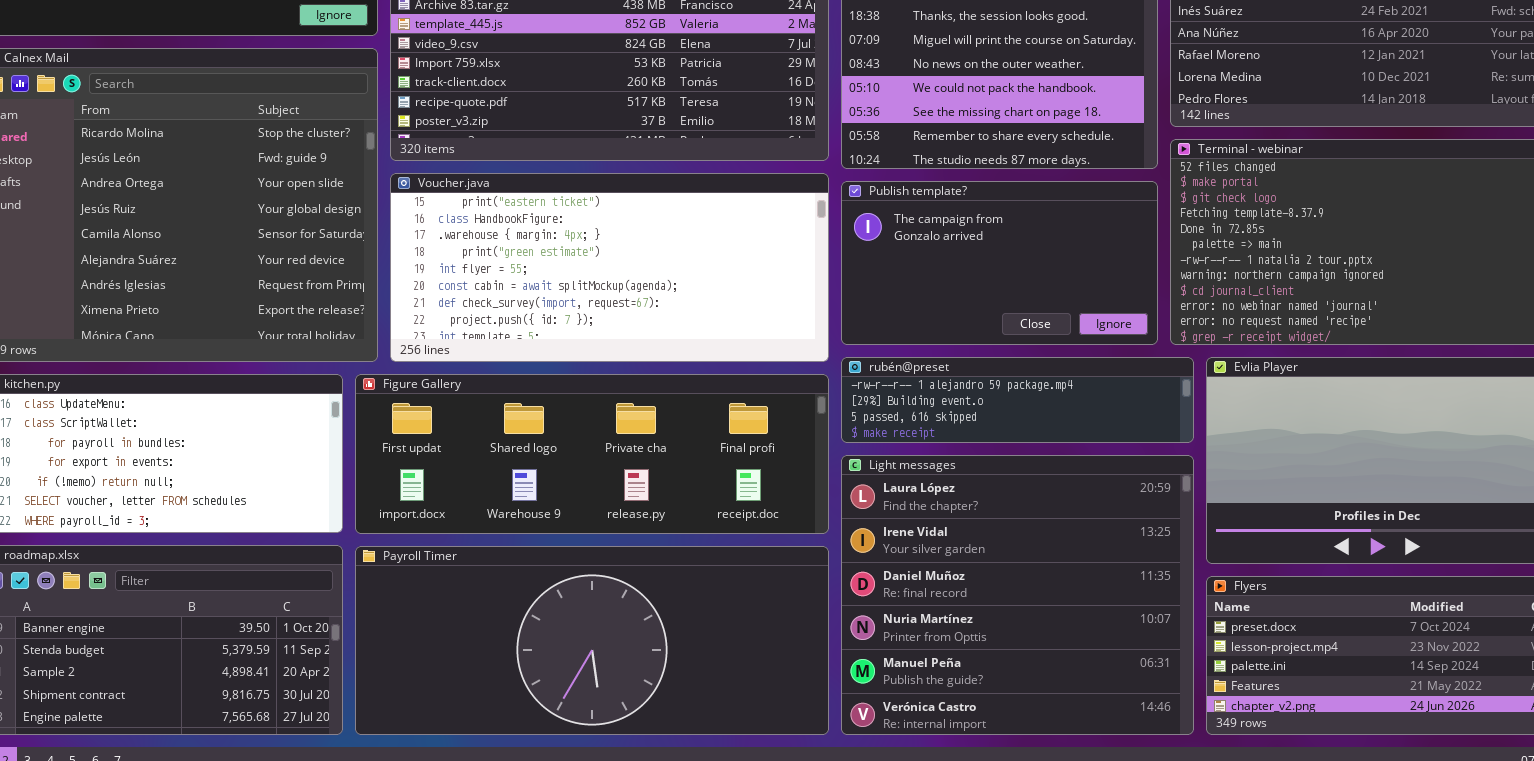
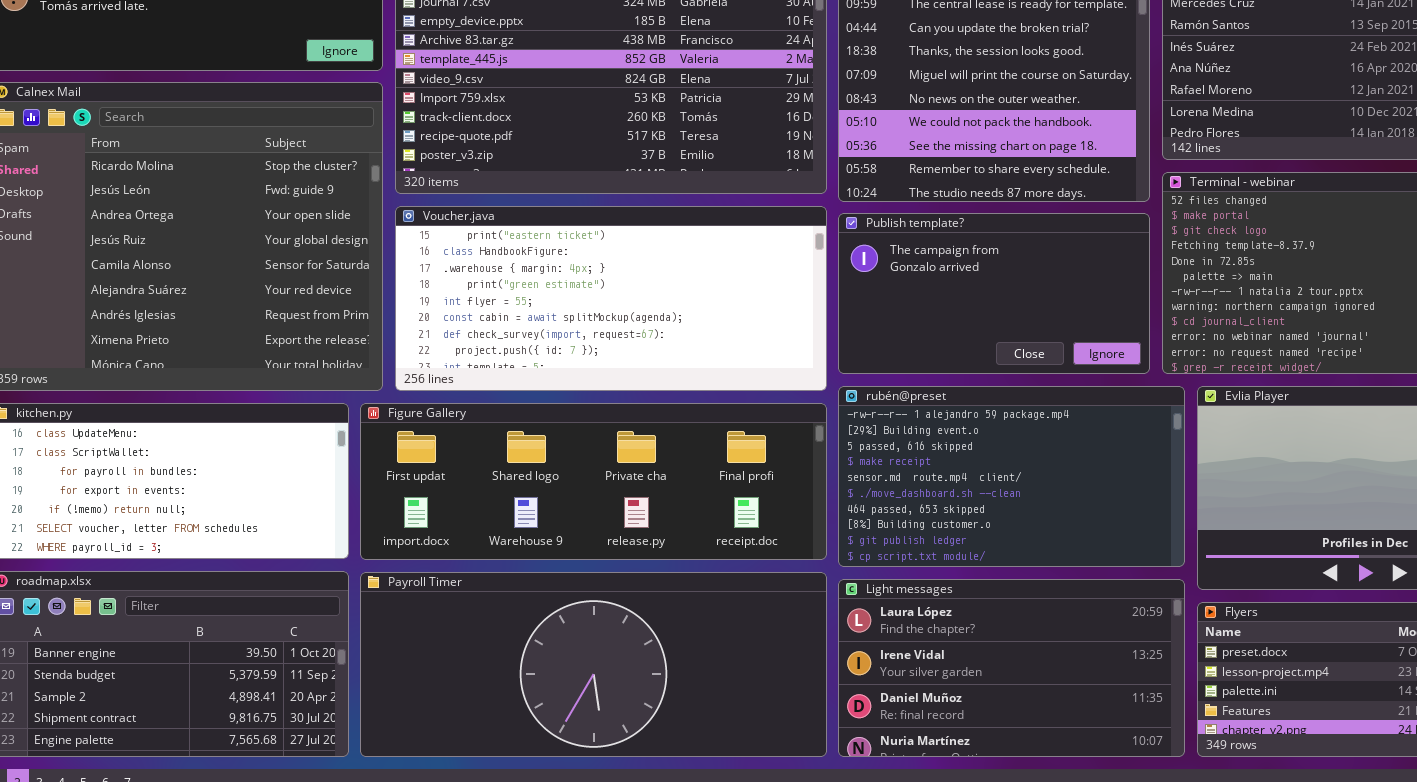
rubén@preset: [841,357,1194,443] -> [838,386,1185,567], resized
Light messages: [841,455,1194,735] -> [838,579,1185,757], resized

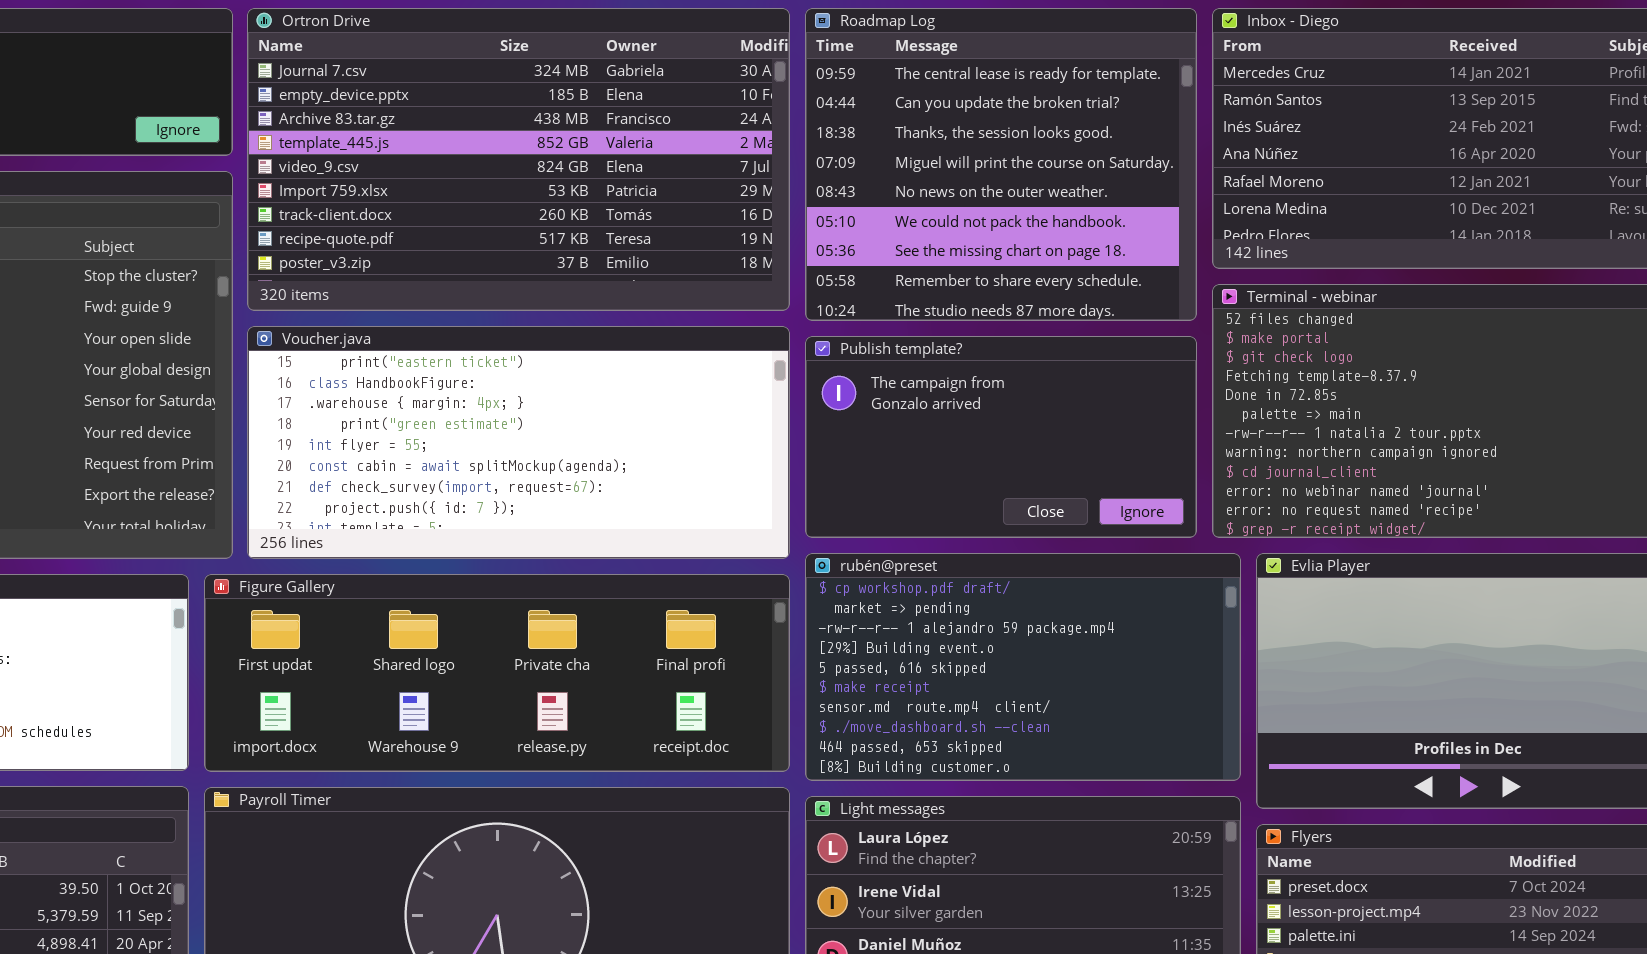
rubén@preset: [838,386,1185,567] -> [805,553,1241,781], scrolled up 2 rows

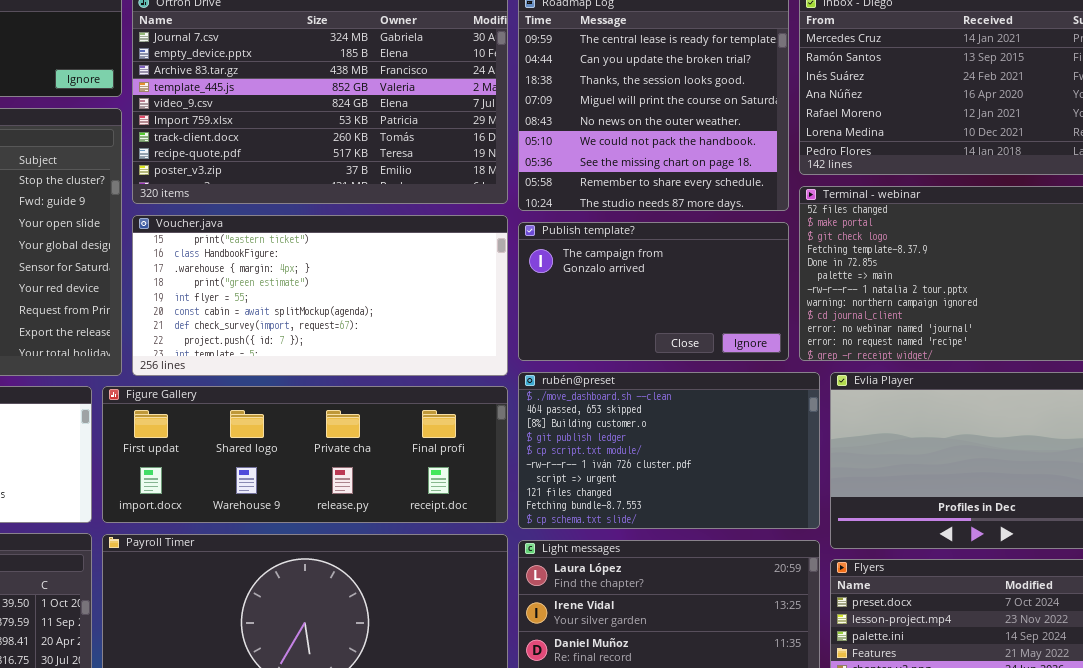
rubén@preset: [805,553,1241,781] -> [518,372,820,529], scrolled down 7 rows

